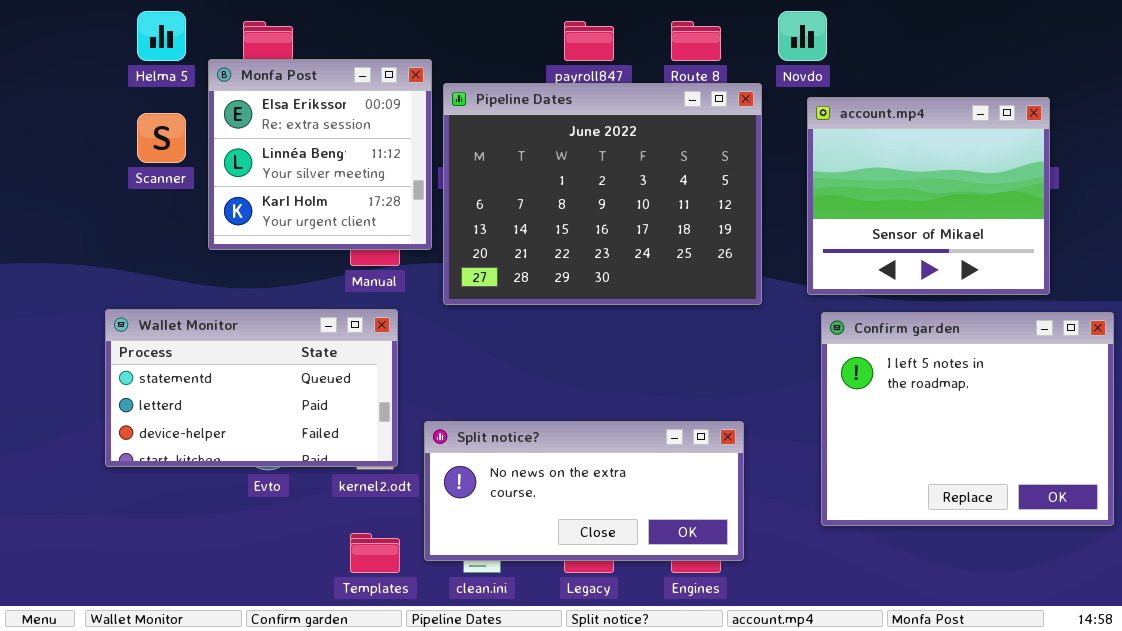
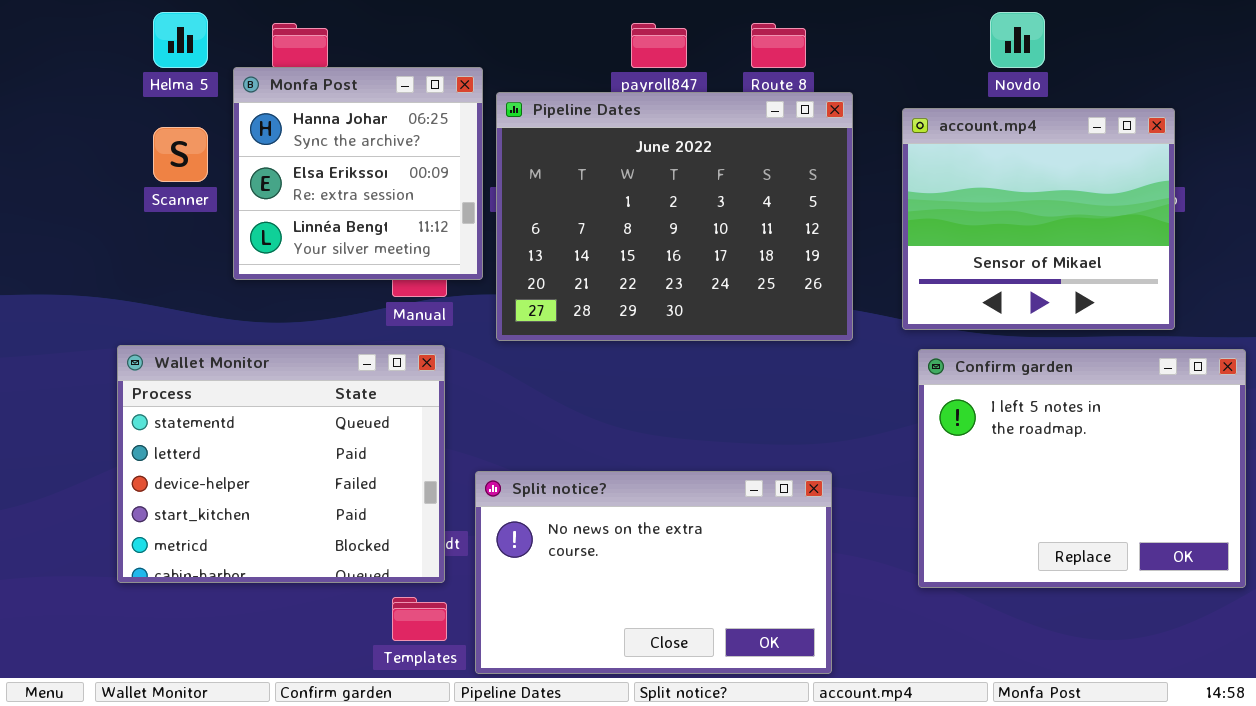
Novdo: [778,11,827,61] -> [990,12,1045,68], moved
Monfa Post: [208,59,432,250] -> [233,67,483,280], scrolled up 1 row
Wallet Monitor: [105,309,398,467] -> [117,345,445,583], resized
Split notice?: [424,421,744,561] -> [475,471,832,674], resized

